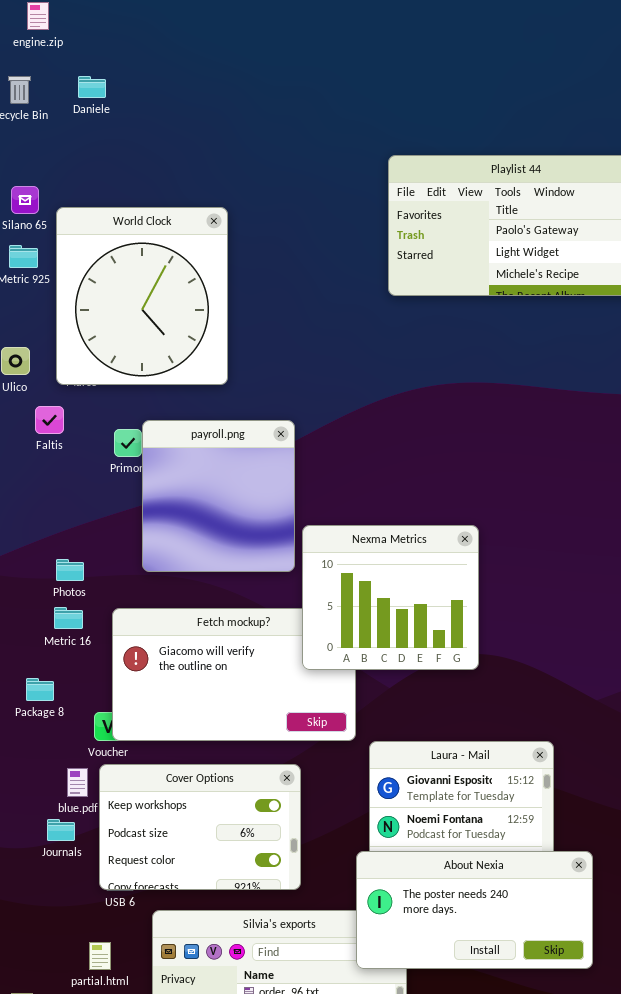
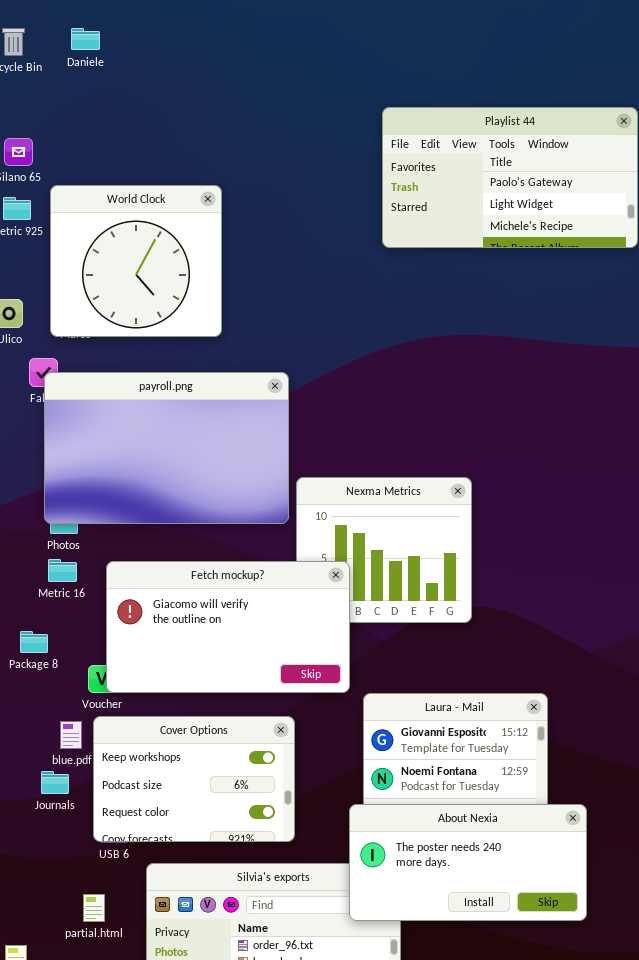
World Clock: [56,207,228,385] -> [50,185,222,337], resized
payroll.png: [142,420,295,572] -> [44,372,289,524], resized
Fetch mockup?: [112,608,356,741] -> [106,561,350,693], raised

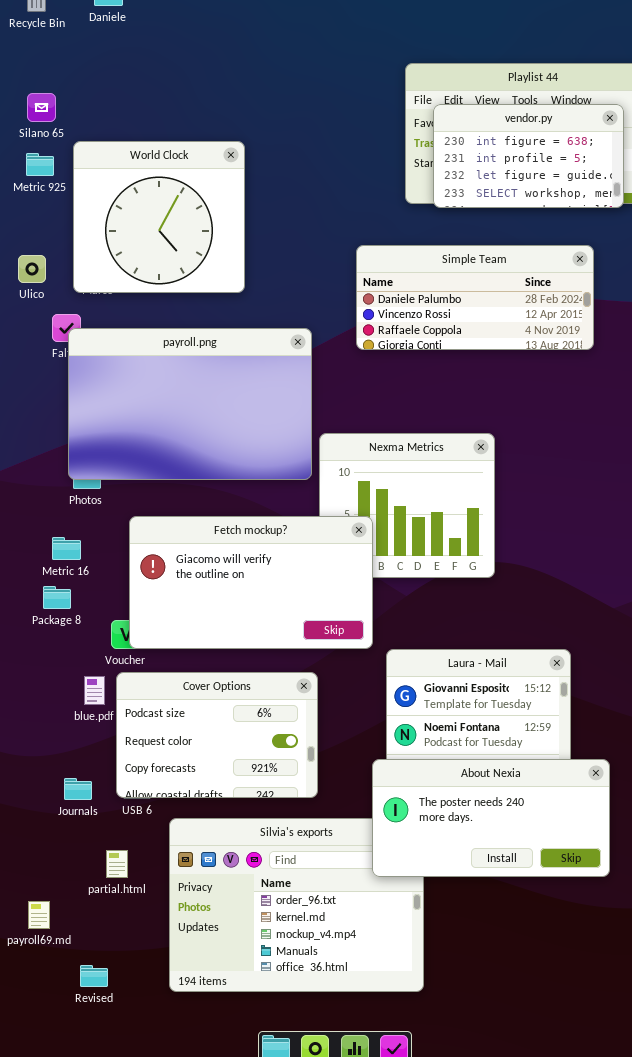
vendor.py: none -> [433,104,624,208], opened
Simple Team: none -> [356,245,594,350], opened
Metric 16: [48,559,77,582] -> [52,537,81,560], moved
Cover Options: [93,716,295,842] -> [116,672,318,798], scrolled down 1 row
Journals: [41,771,69,794] -> [64,778,92,800], moved

